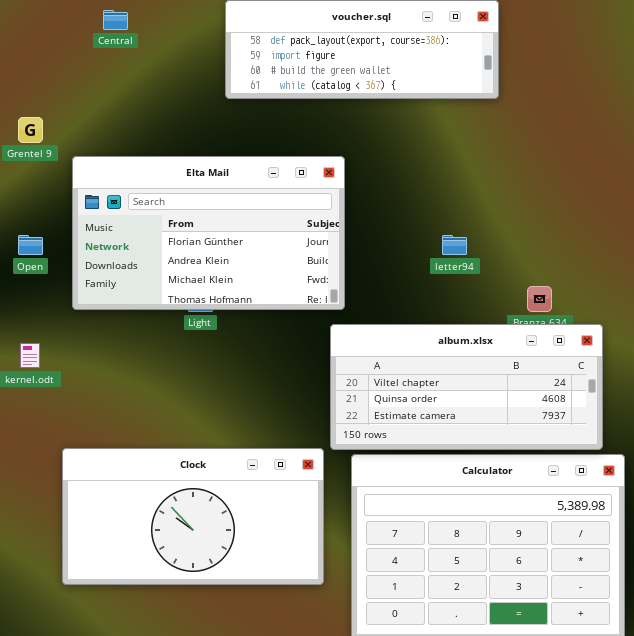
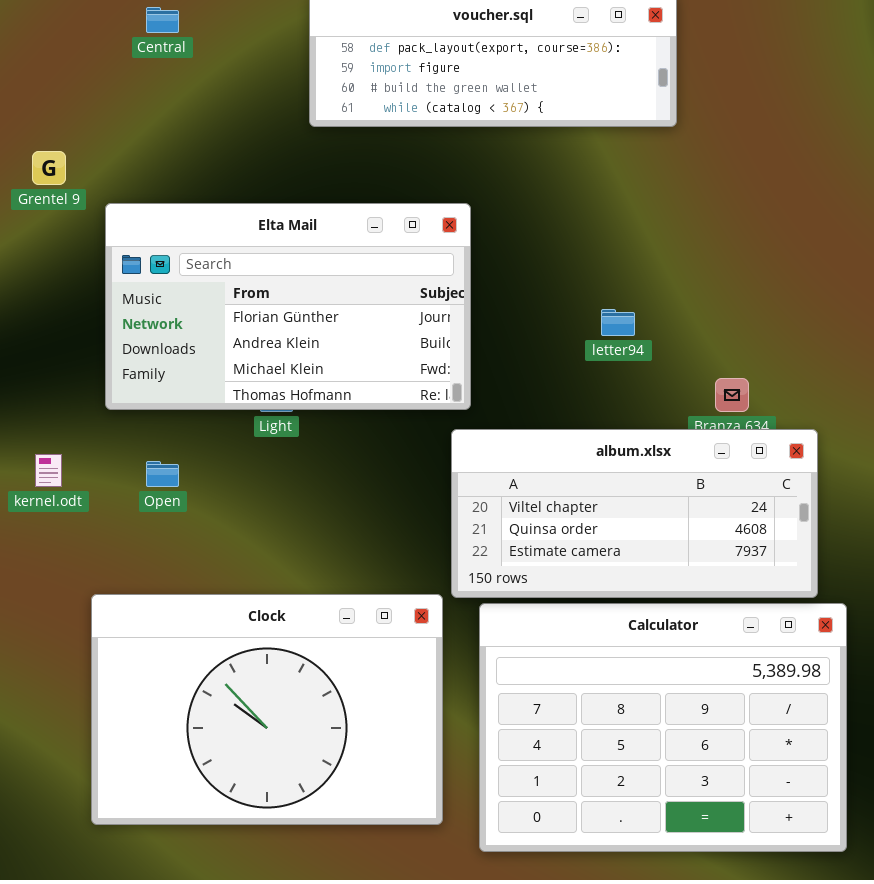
Open: [18,235,43,255] -> [146,461,179,487], moved
Clock: [62,448,324,585] -> [91,594,443,825], resized

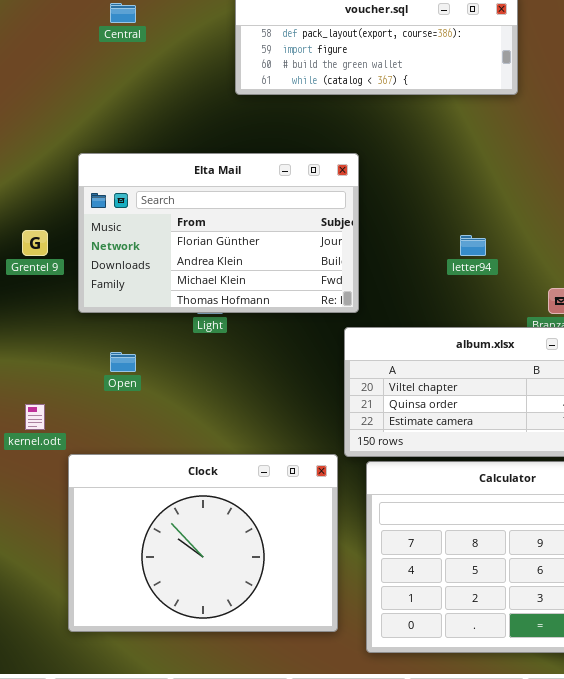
Grentel 9: [32,151,66,185] -> [22,230,48,256], moved
kernel.odt: [35,454,62,487] -> [25,404,45,430], moved

